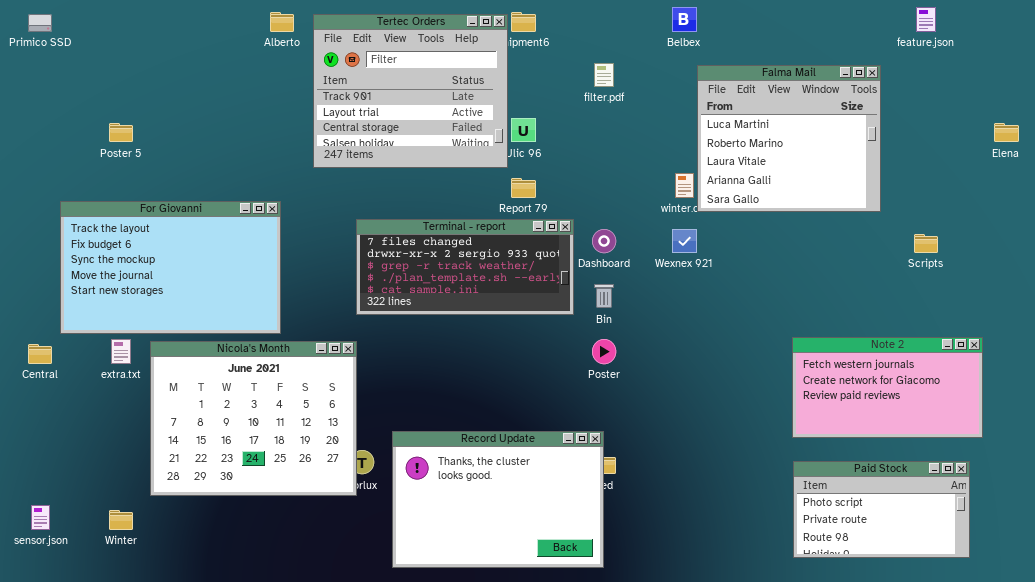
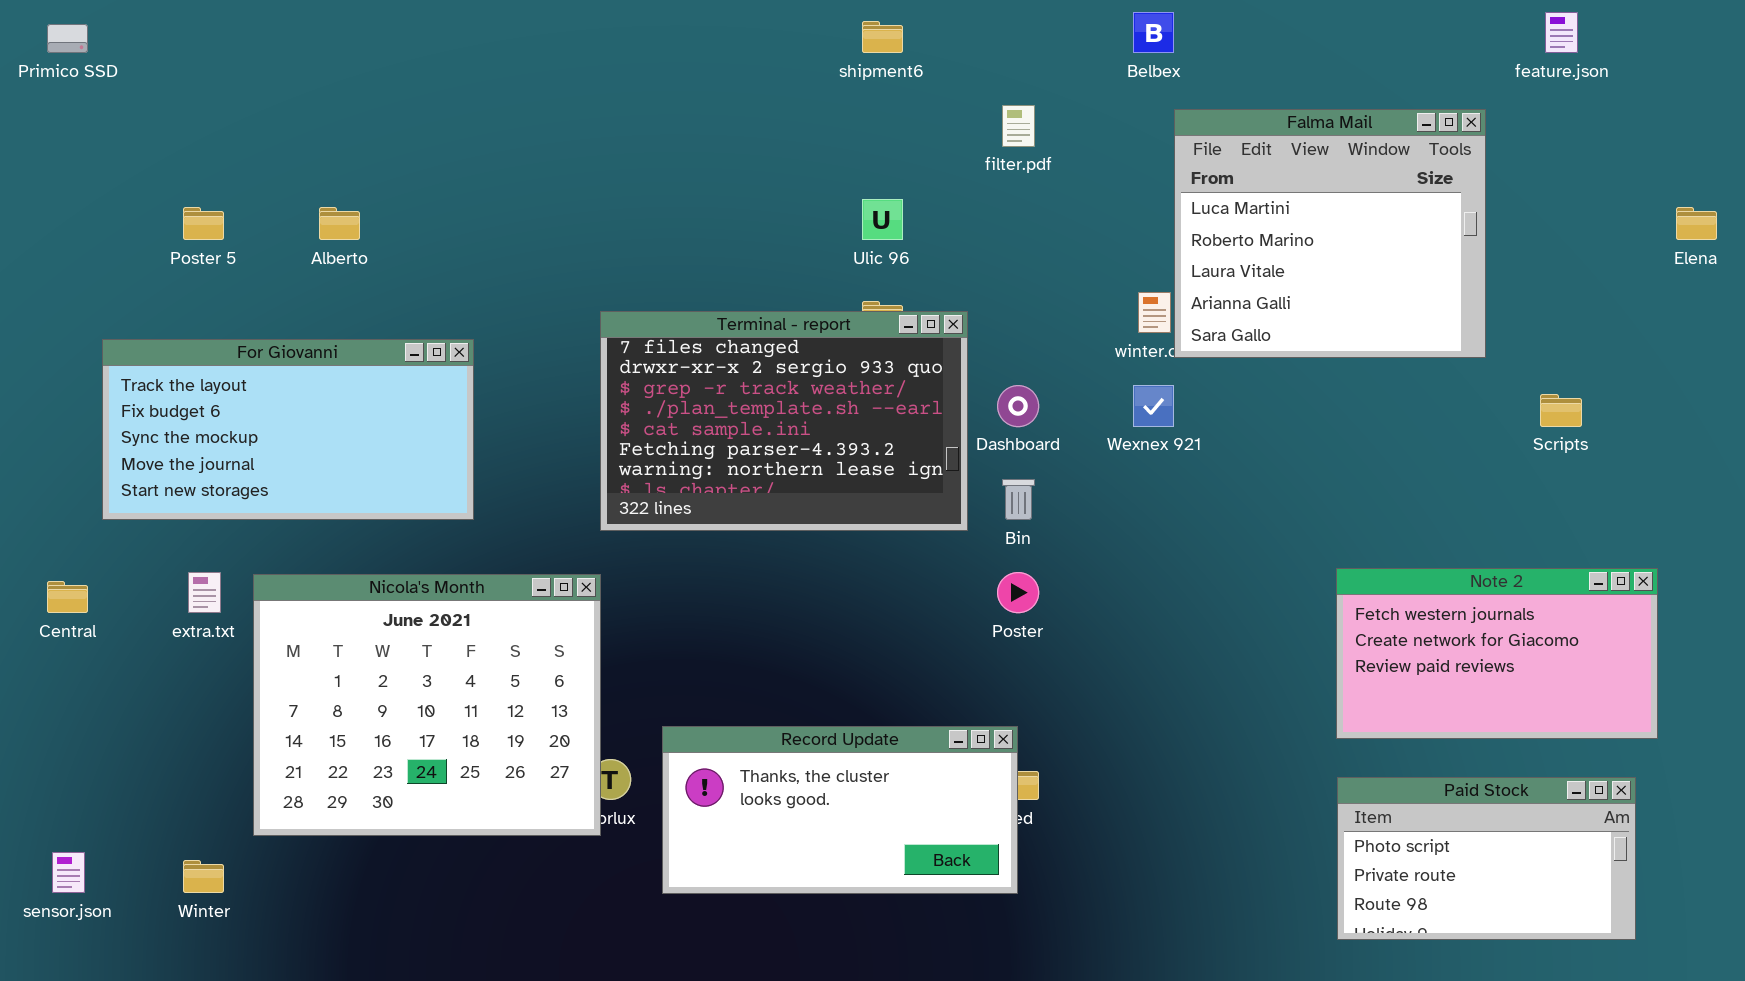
Alberto: [270,12,294,32] -> [319,207,360,240], moved
Tertec Orders: [313,14,508,168] -> none, closed
For Giovanni: [60,201,281,334] -> [102,339,474,520], resized
Terminal - report: [356,219,574,315] -> [600,311,968,531], resized
Record Update: [392,431,604,568] -> [662,726,1018,894], resized

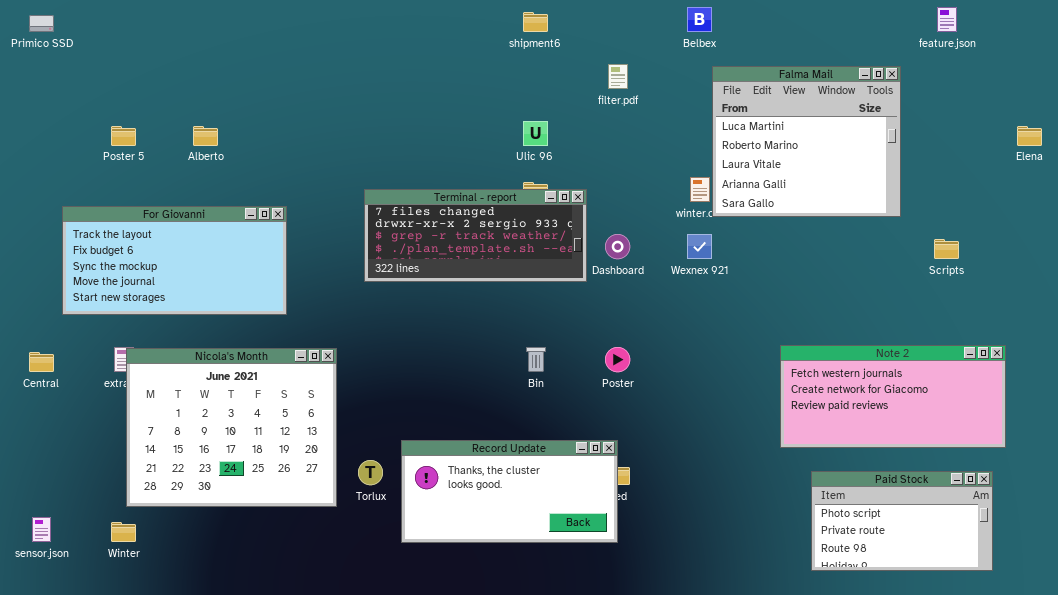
Terminal - report: [600,311,968,531] -> [364,189,587,282], resized
Bin: [1002,479,1035,520] -> [526,347,546,372], moved
Note 2: [1336,568,1658,739] -> [780,345,1006,448], resized
Nicola's Month: [253,574,601,836] -> [126,348,337,507], moved

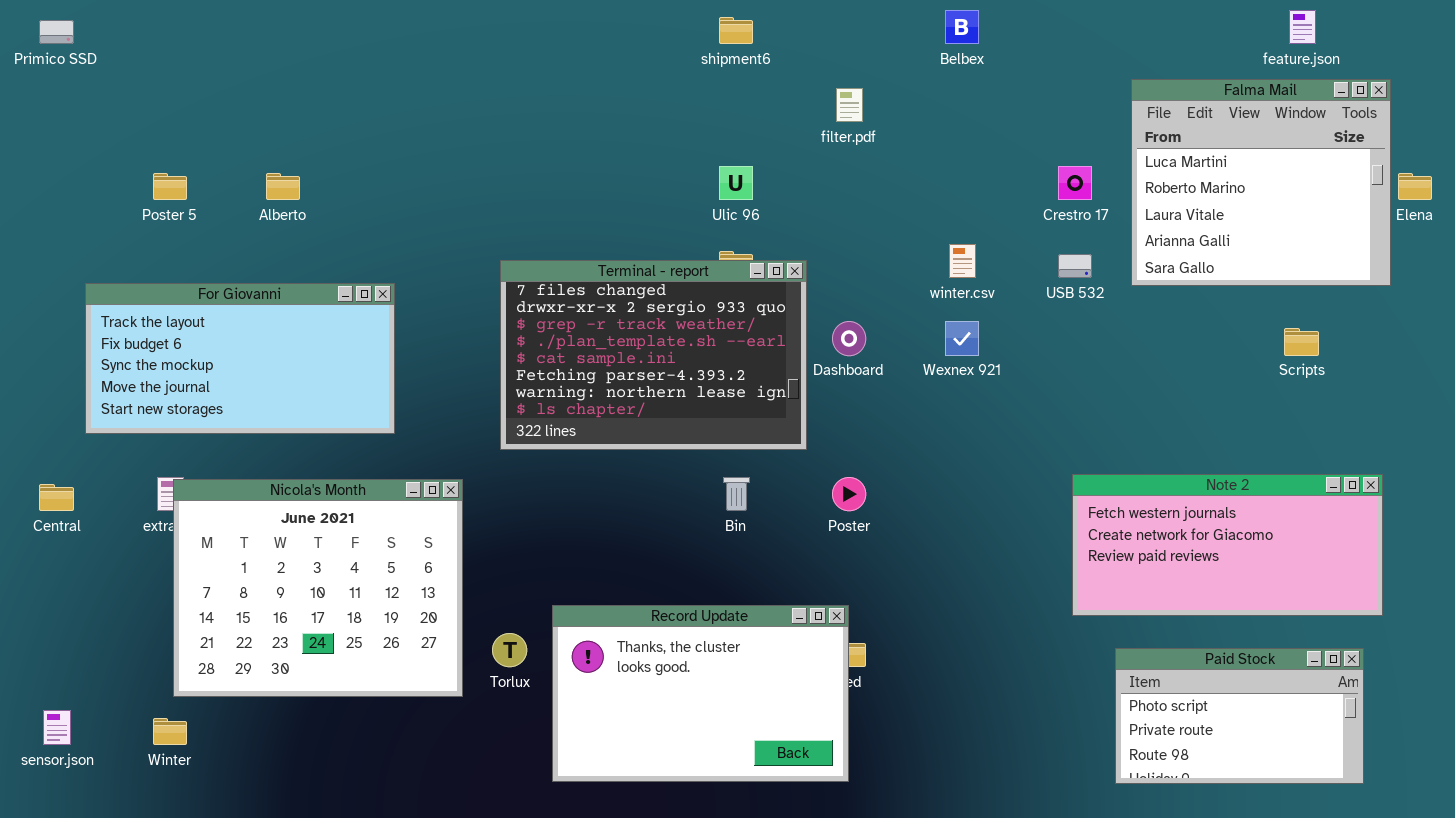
Falma Mail: [712,66,901,217] -> [1131,79,1391,286], moved
Terminal - report: [364,189,587,282] -> [500,260,807,450], resized
Record Update: [401,440,618,543] -> [552,605,849,782], resized

